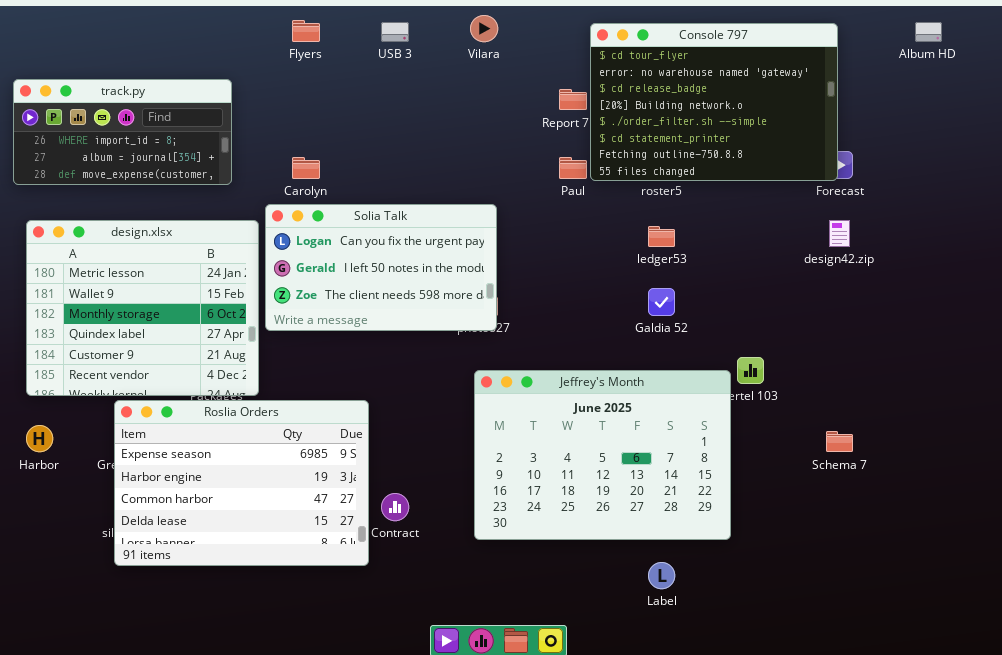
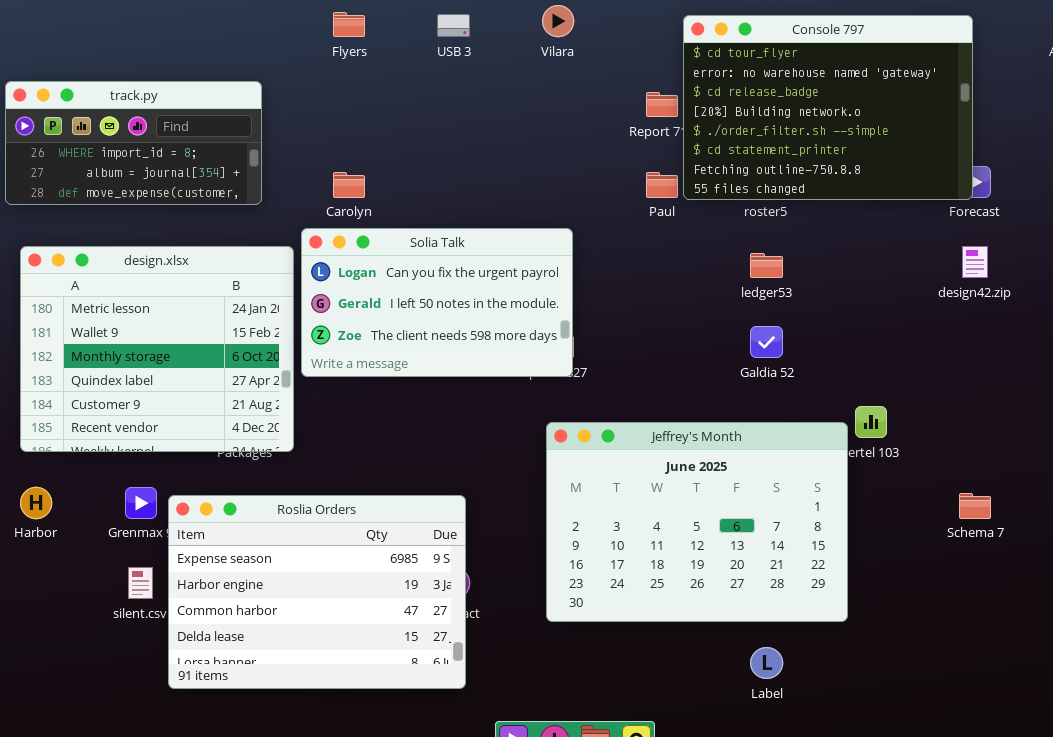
Roslia Orders: [114,400,369,566] -> [168,495,466,689], moved

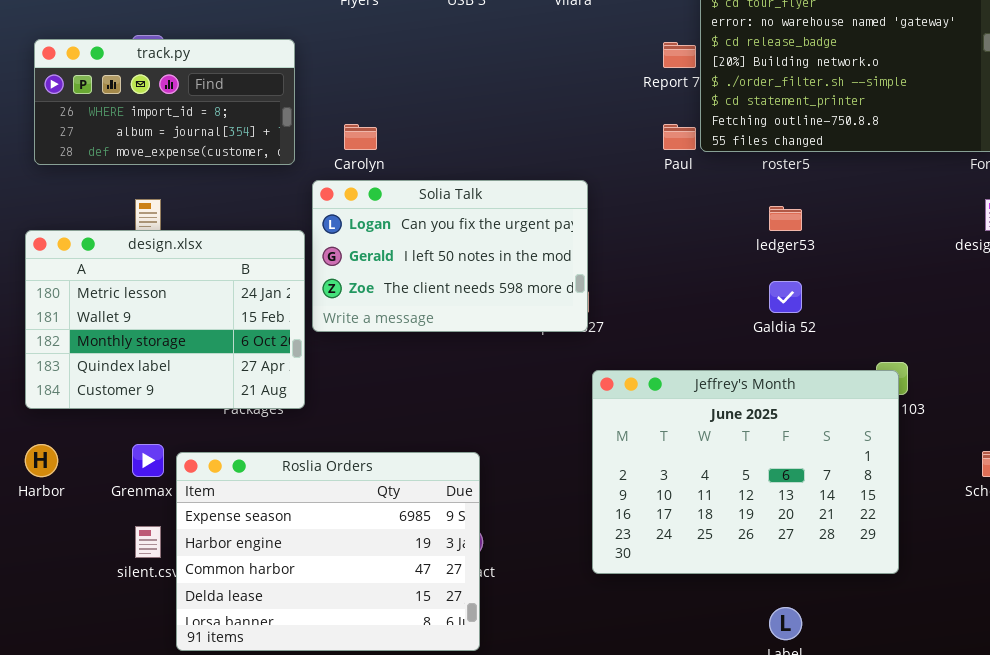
track.py: [5,81,262,205] -> [34,39,295,165], moved
design.xlsx: [20,246,294,452] -> [25,230,305,409], resized
Jeffrey's Month: [546,422,848,622] -> [592,370,899,574], moved

